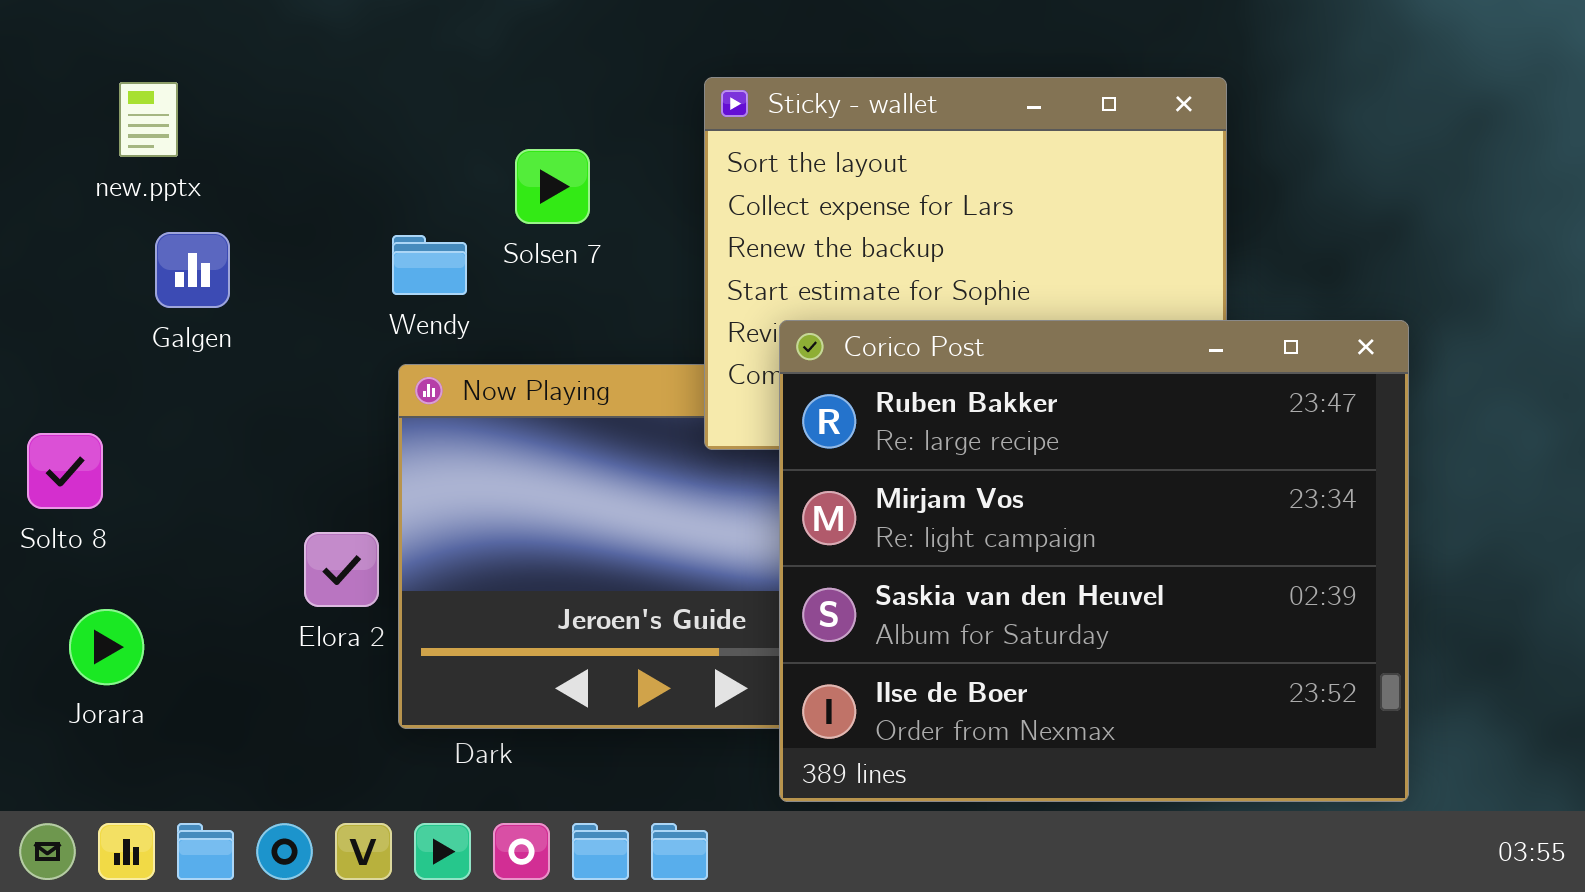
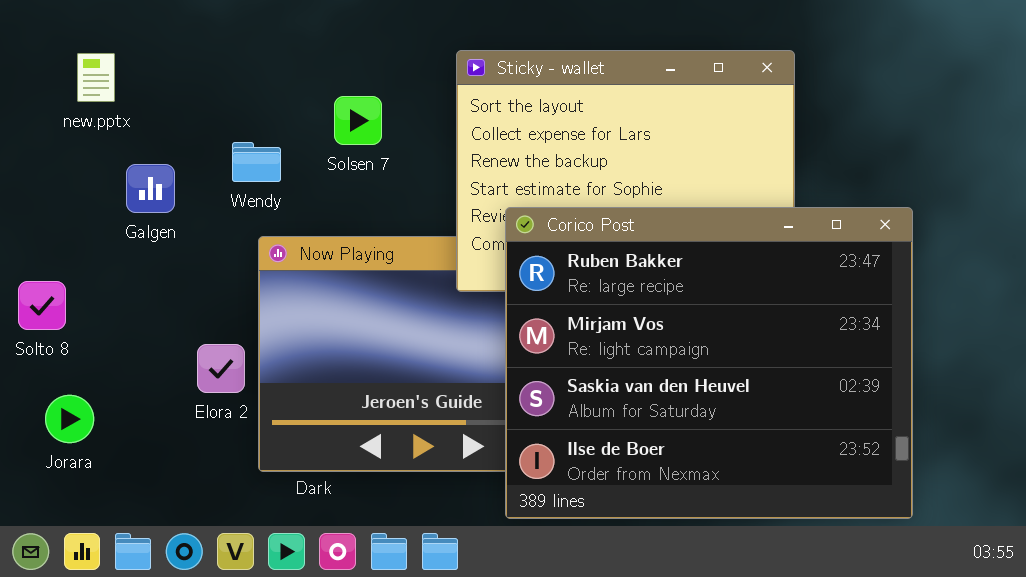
Galgen: [155,232,230,308] -> [126,164,175,213], moved
Wendy: [392,235,467,295] -> [232,142,281,182], moved

